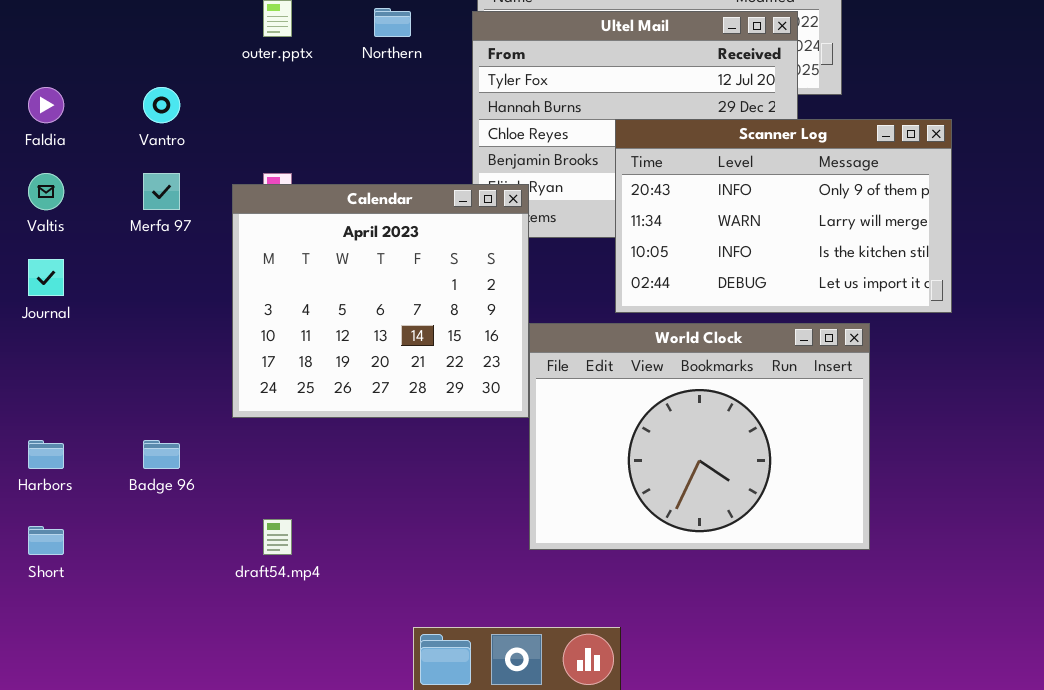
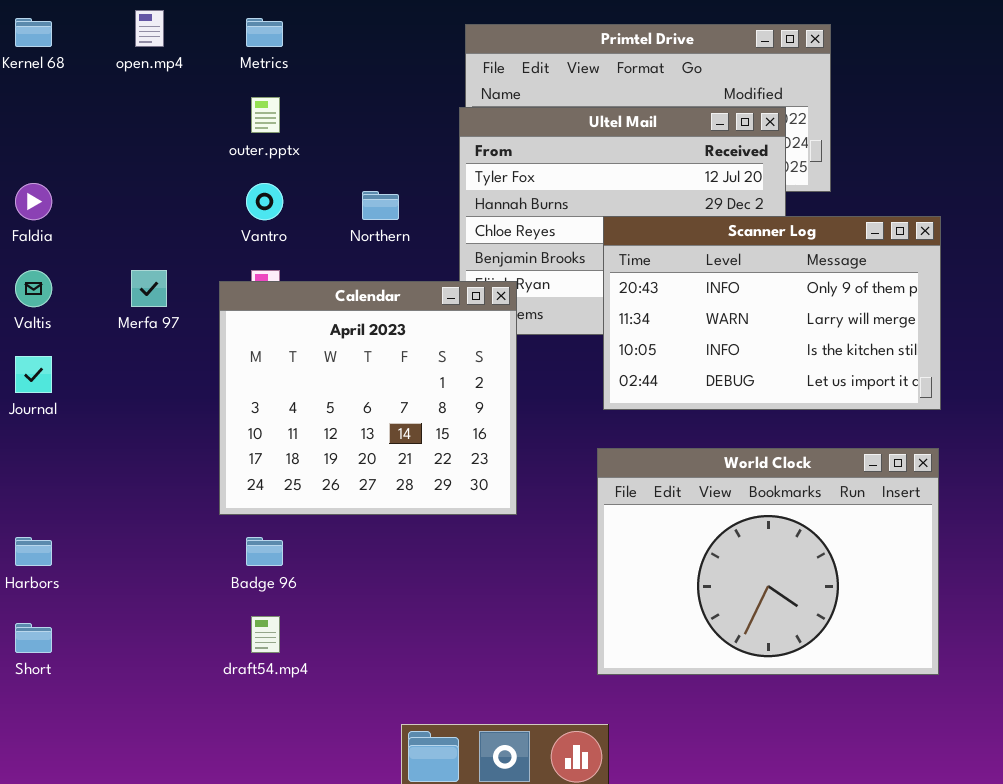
Northern: [374,8,411,37] -> [362,191,399,220], moved
Vantro: [143,87,180,123] -> [246,183,283,220], moved
World Clock: [529,323,870,550] -> [597,448,939,675], moved
Badge 96: [143,440,180,469] -> [246,537,283,566], moved

